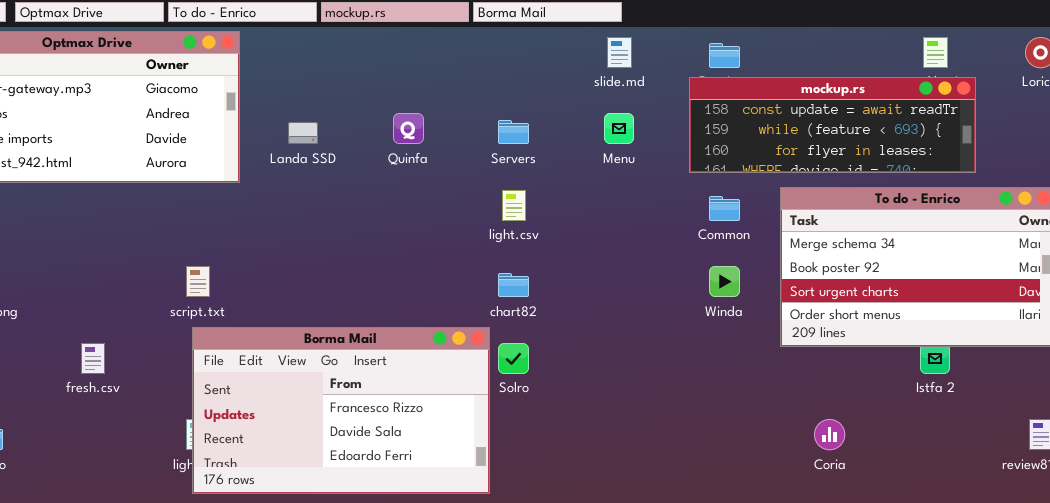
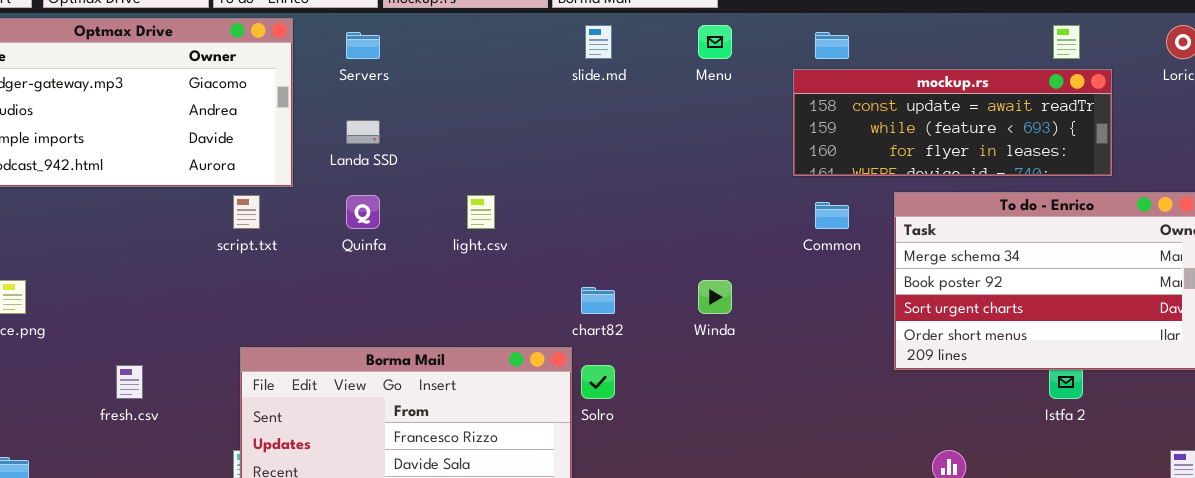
slide.md: [607,37,632,68] -> [585,25,612,59], moved
Quinfa: [393,113,424,144] -> [346,195,380,229], moved
Menu: [604,113,634,144] -> [698,25,732,59], moved
Servers: [498,120,529,144] -> [346,32,380,59], moved
light.csv: [502,190,526,221] -> [467,195,495,229], moved
script.txt: [186,266,210,297] -> [233,195,260,229], moved
Winda: [709,266,740,297] -> [698,280,732,314], moved

